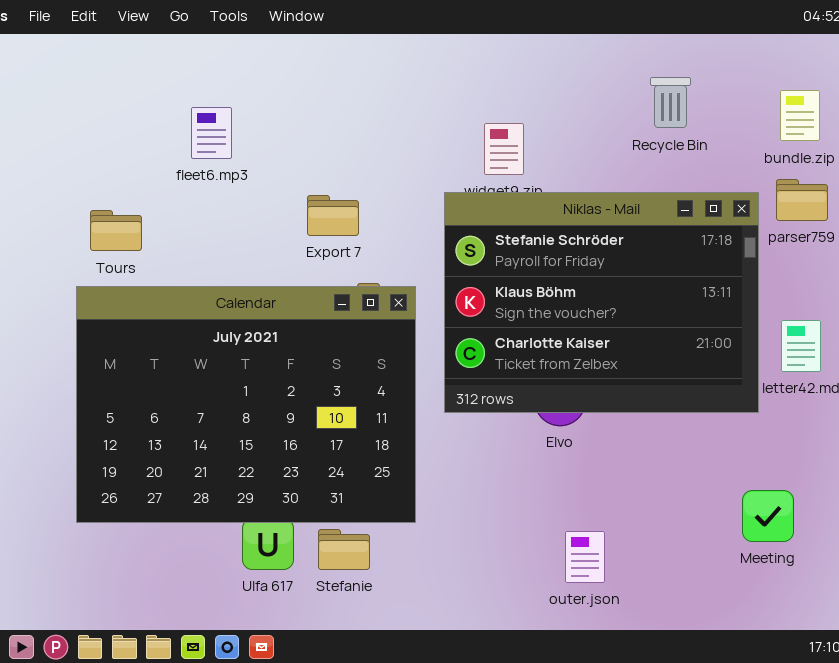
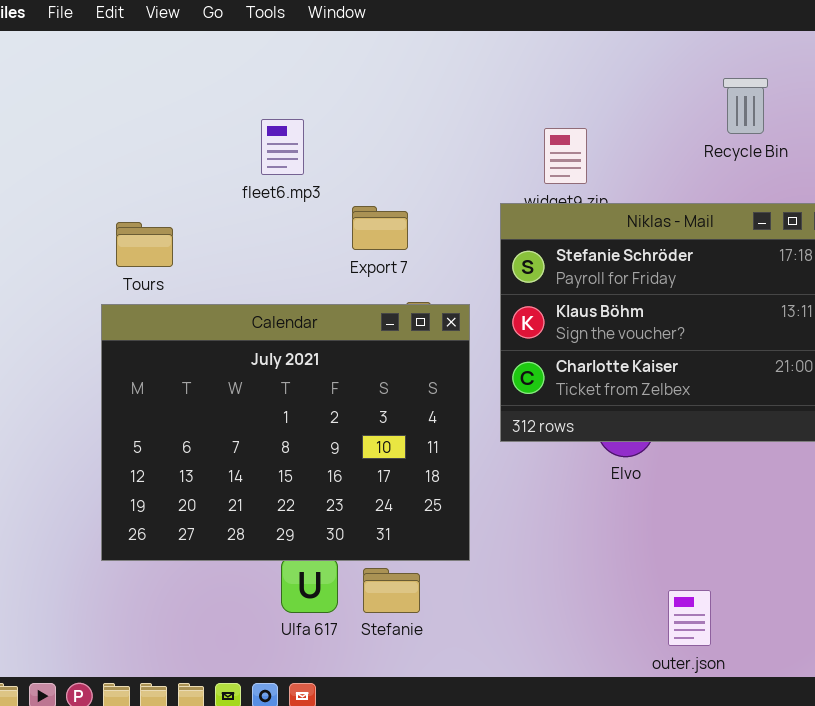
fleet6.mp3: [191,107,232,159] -> [261,119,304,175], moved
outer.json: [565,531,605,583] -> [668,590,711,646], moved

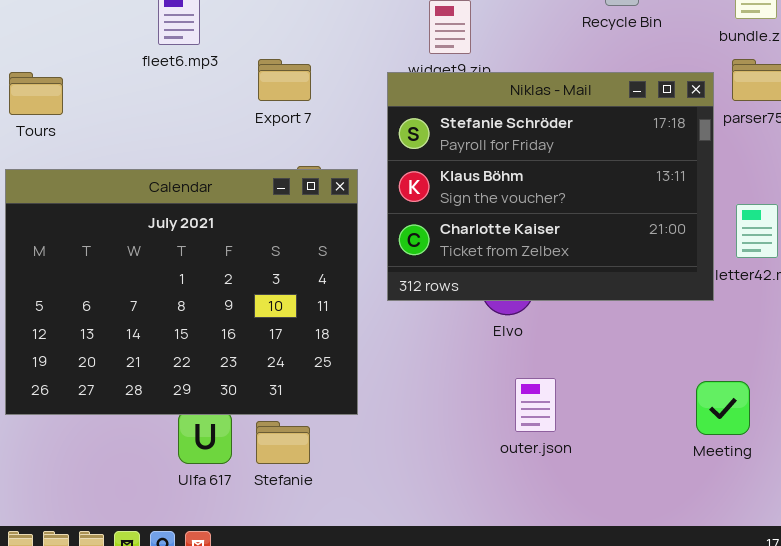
Export 7: [352,206,408,250] -> [258,59,311,101], moved
Tours: [116,222,173,267] -> [9,72,63,115], moved
outer.json: [668,590,711,646] -> [515,378,556,432], moved

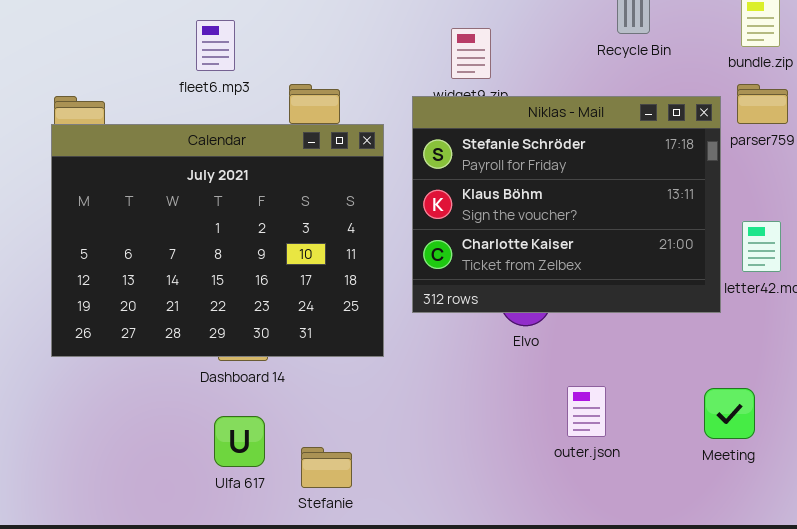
Calendar: [5,169,358,415] -> [51,124,384,357], moved
outer.json: [515,378,556,432] -> [567,386,606,437], moved
Stefanie: [256,421,310,464] -> [301,447,352,488], moved

